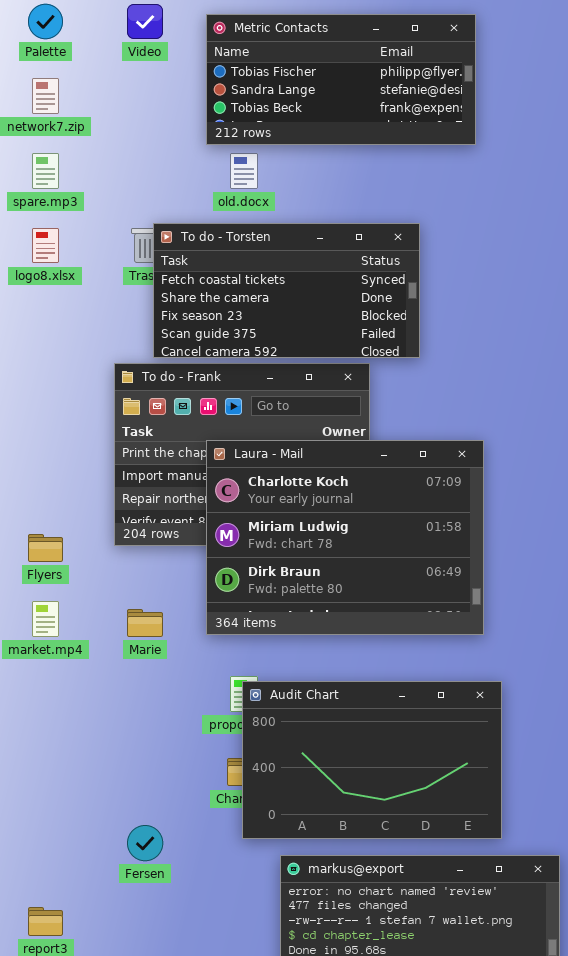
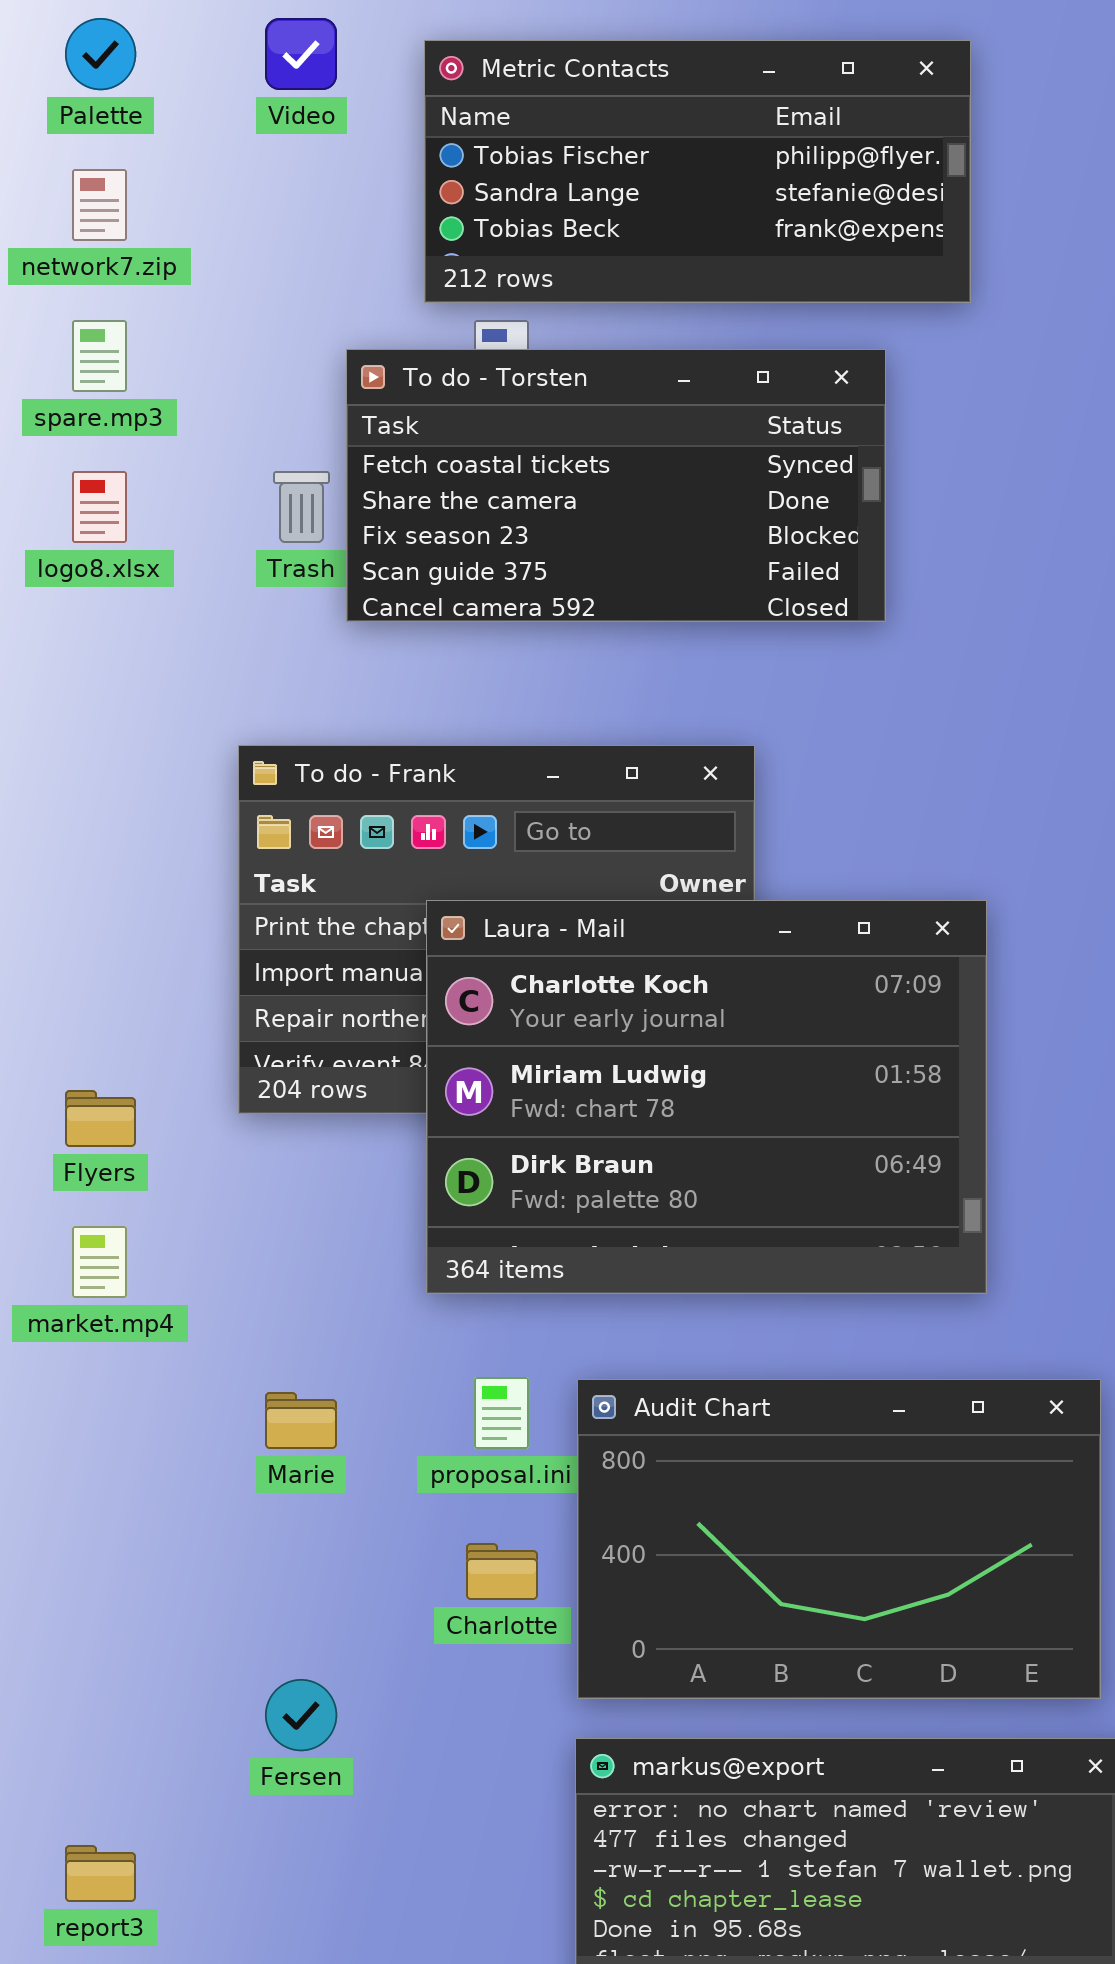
To do - Torsten: [153,223,420,358] -> [346,349,886,622], moved
Marie: [127,609,163,637] -> [265,1392,337,1449], moved
Audit Chart: [242,681,502,839] -> [577,1379,1101,1699], moved

